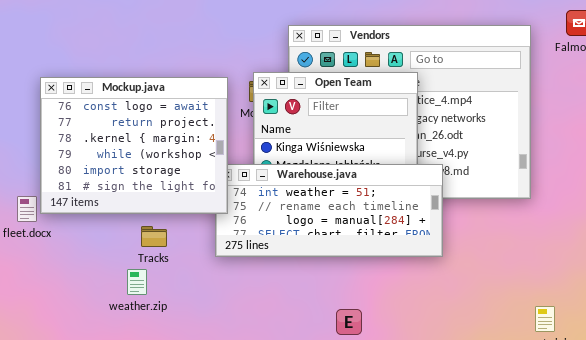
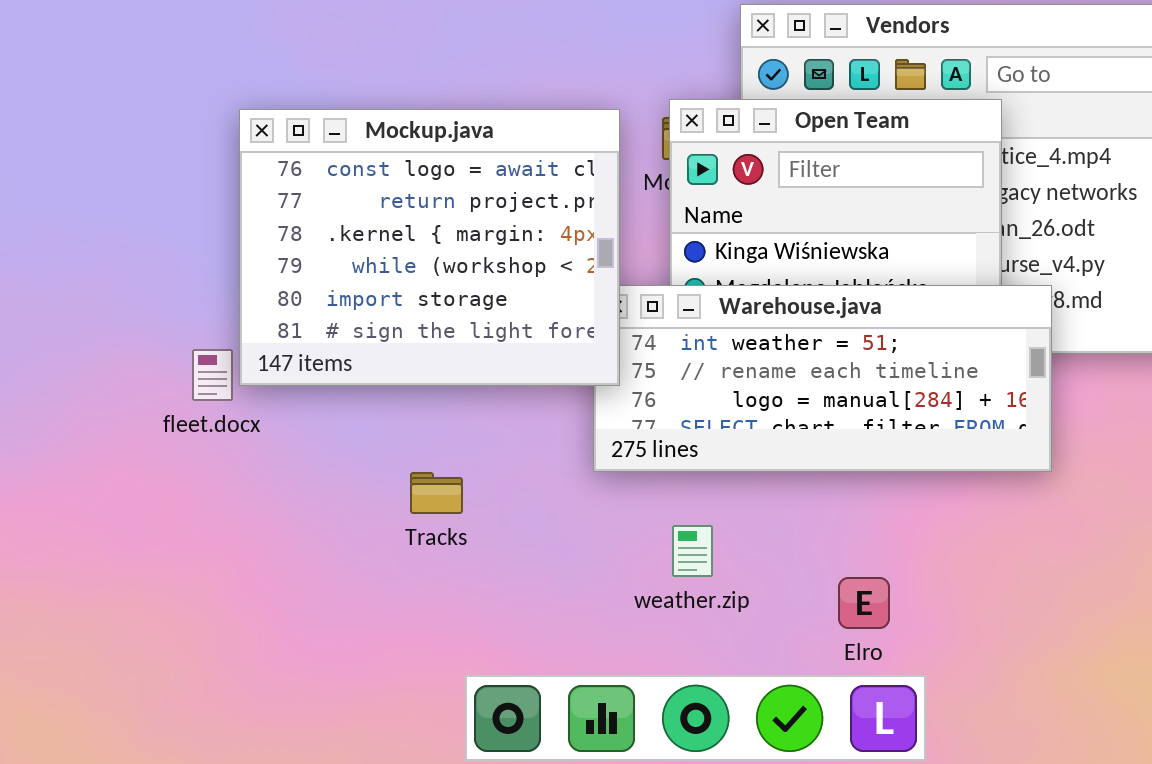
Tracks: [141,226,167,247] -> [410,472,463,514], moved
weather.zip: [127,269,147,295] -> [672,525,713,577], moved

